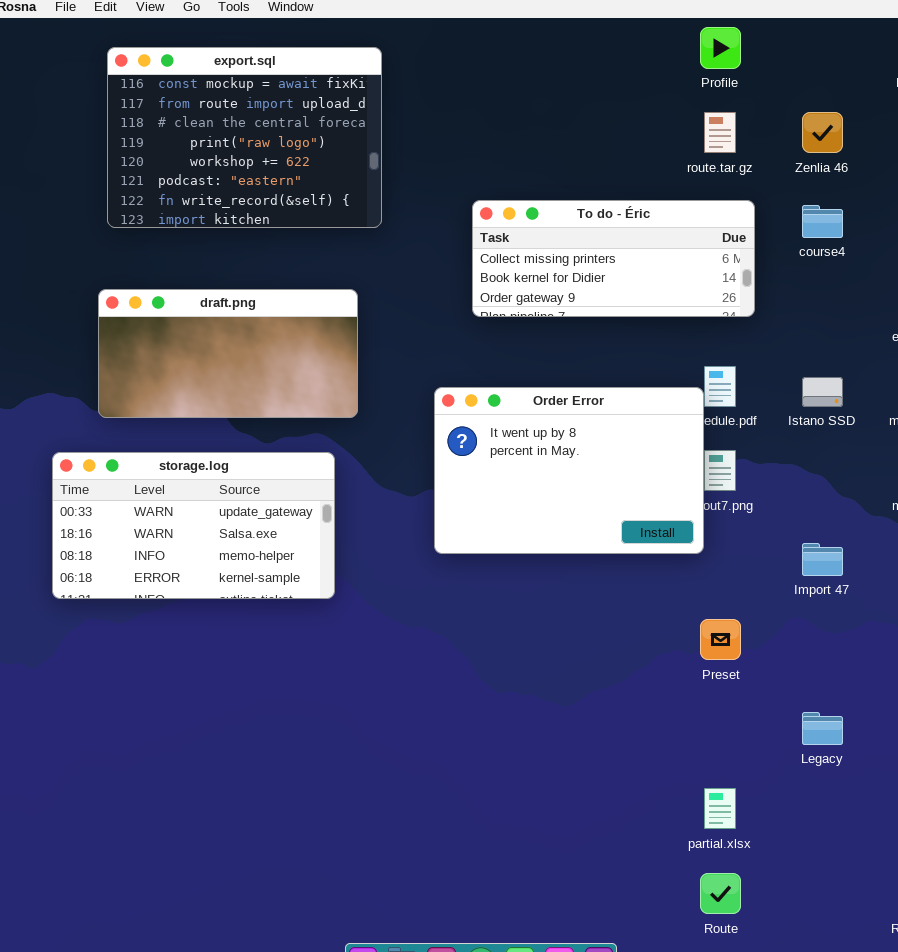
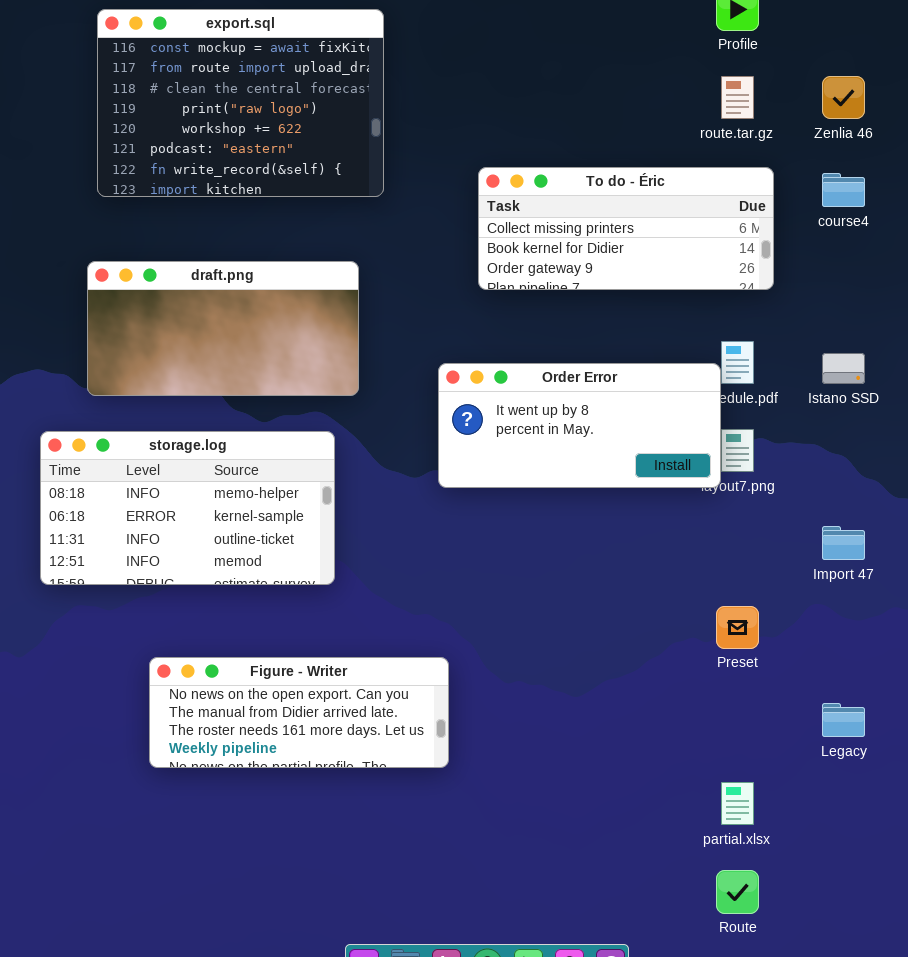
Order Error: [434,387,704,554] -> [438,363,721,488], resized
storage.log: [52,452,335,599] -> [40,431,335,585], scrolled down 2 rows
Figure - Writer: none -> [149,657,449,768], opened

